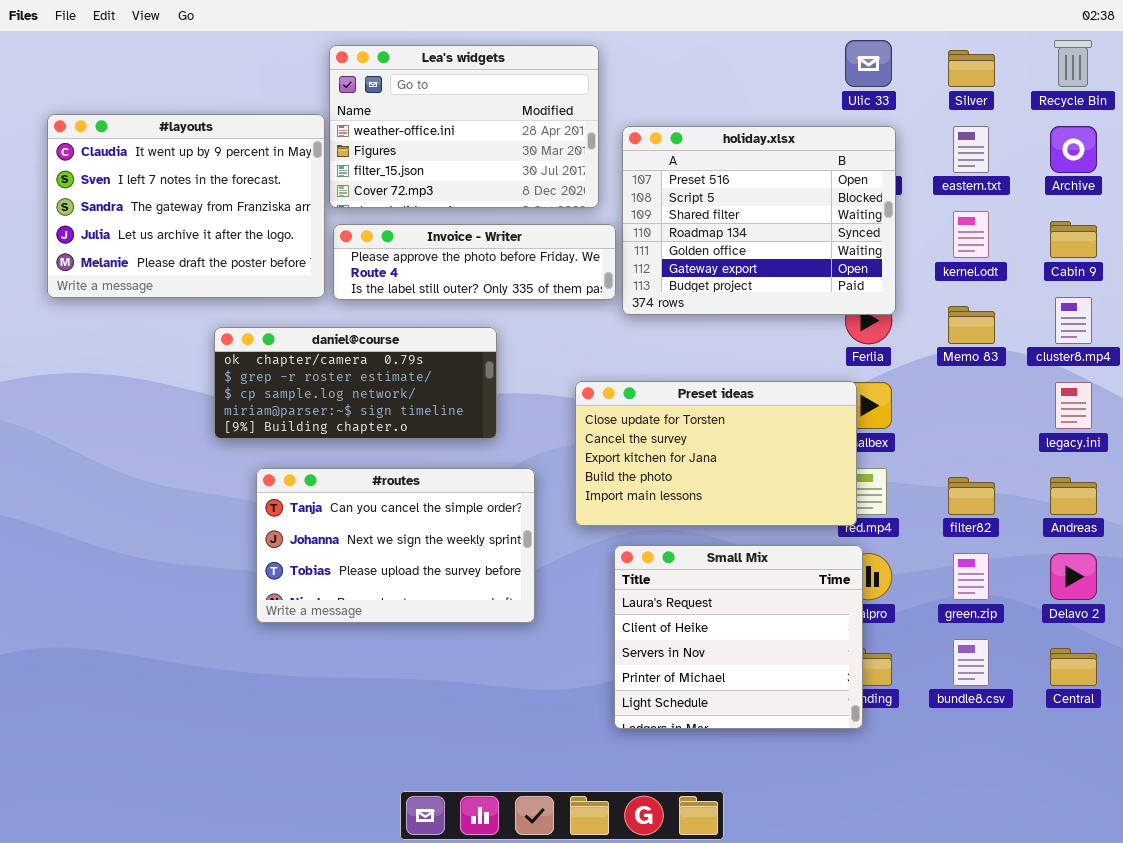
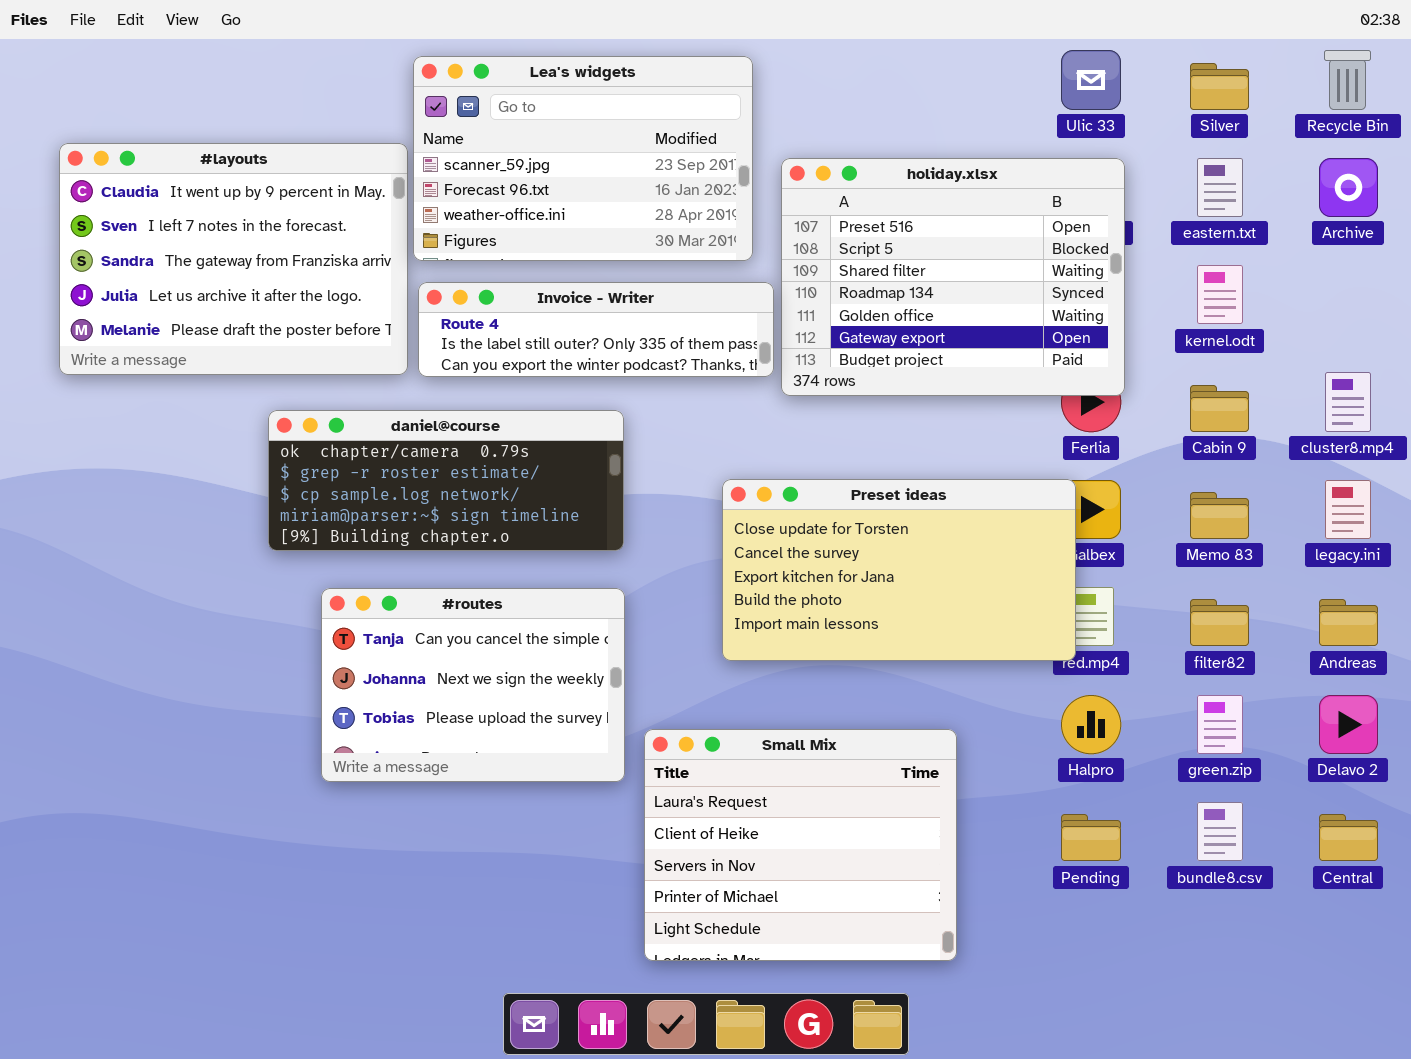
Lea's widgets: [329,45,599,208] -> [413,56,753,261], scrolled up 2 rows
Cabin 9: [1050,221,1097,258] -> [1190,385,1249,432], moved
Invoice - Writer: [333,224,616,300] -> [418,282,774,377], scrolled down 1 row
Memo 83: [948,306,995,344] -> [1190,492,1249,539], moved
#routes: [256,468,535,623] -> [321,588,625,782], resized
Small Mix: [614,545,863,729] -> [644,729,957,961], moved

